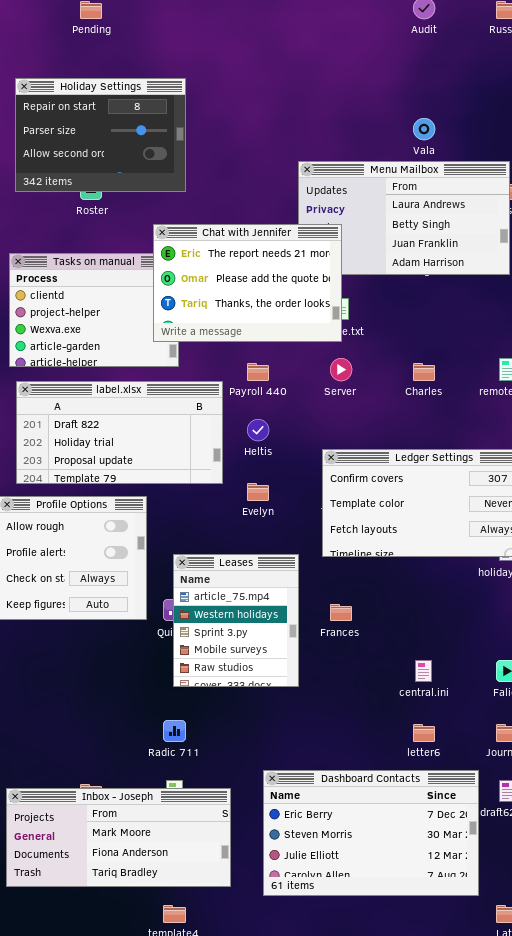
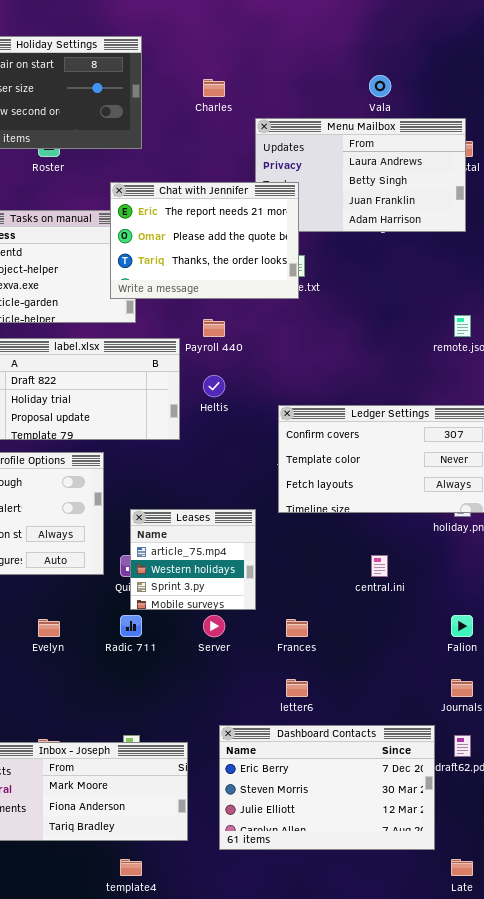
Server: [330,358,352,381] -> [203,615,225,637], moved
Charles: [413,363,435,381] -> [203,79,225,97], moved
Evelyn: [247,483,269,501] -> [38,619,60,637], moved
Leases: [173,554,299,687] -> [130,509,256,610], resized
Frances: [330,604,352,621] -> [286,619,308,637], moved
central.ini: [415,660,432,682] -> [371,555,388,577], moved
Radic 711: [163,720,186,742] -> [120,615,142,637], moved
letter6: [413,724,435,742] -> [286,679,308,697], moved

